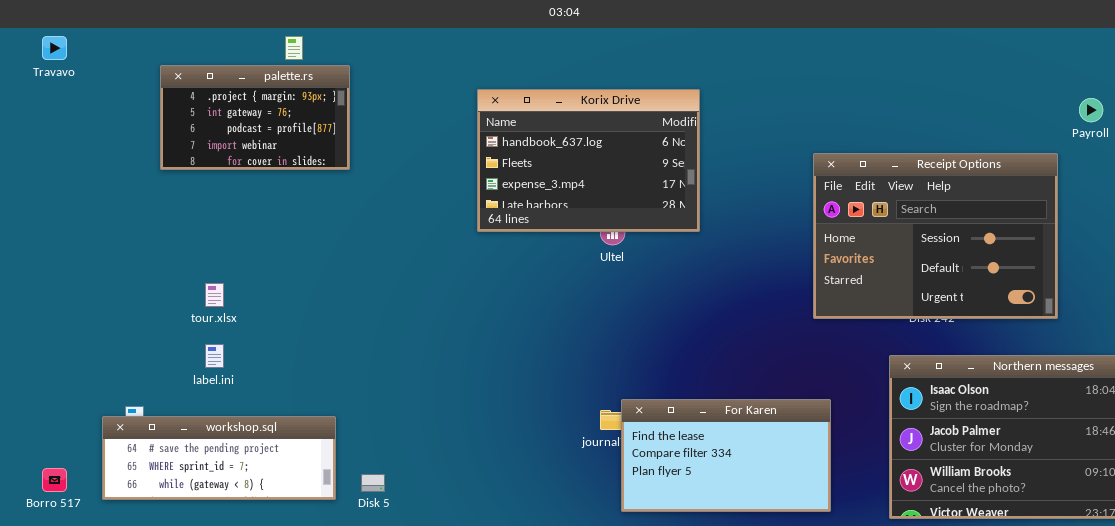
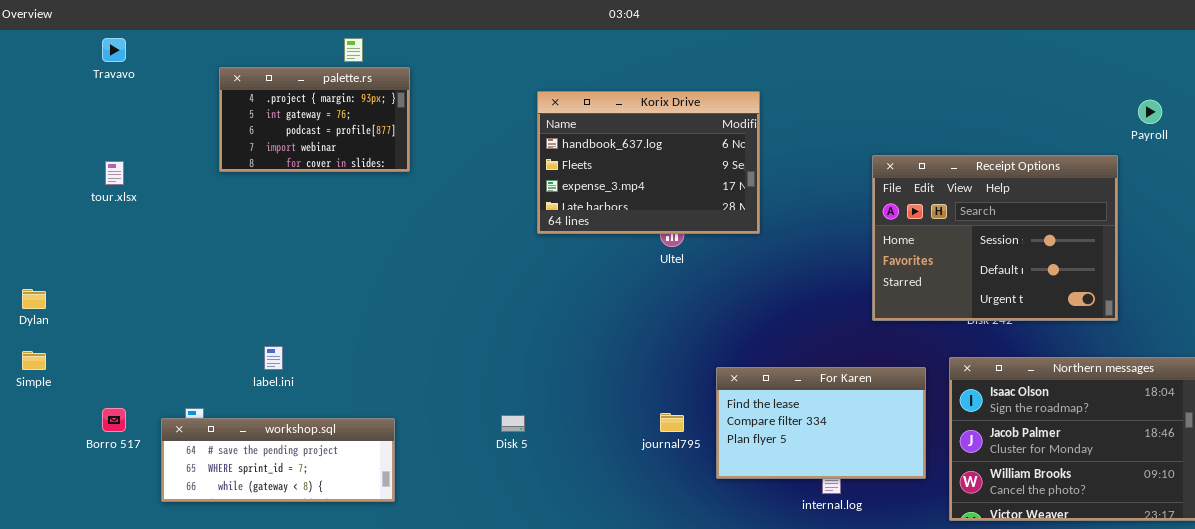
tour.xlsx: [205,283,224,307] -> [105,161,124,185], moved
For Karen: [621,399,831,512] -> [716,367,926,479], moved
Borro 517: [42,468,67,492] -> [102,408,126,432], moved
Disk 5: [361,474,385,492] -> [501,415,525,432], moved

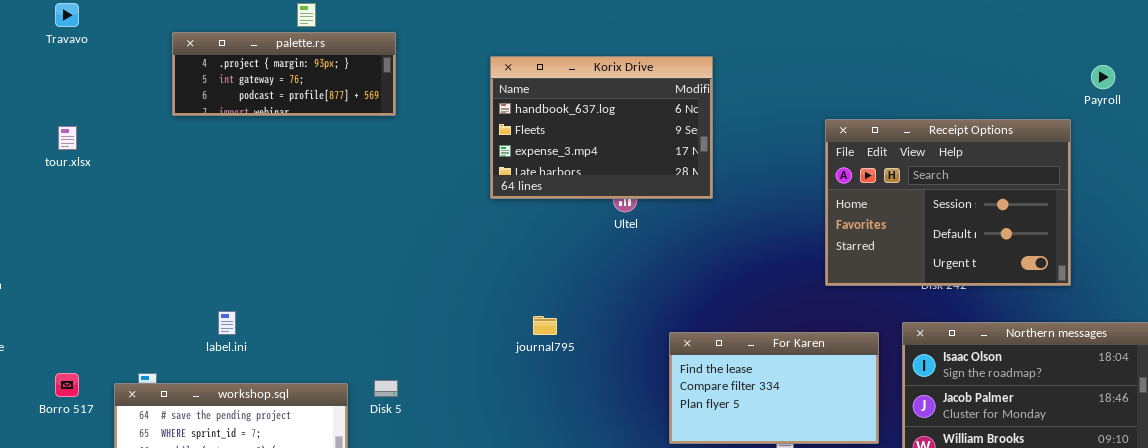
palette.rs: [219,67,410,172] -> [172,32,396,116], resized
journal795: [660,413,684,432] -> [533,316,557,335], moved
Disk 5: [501,415,525,432] -> [374,380,398,397], moved

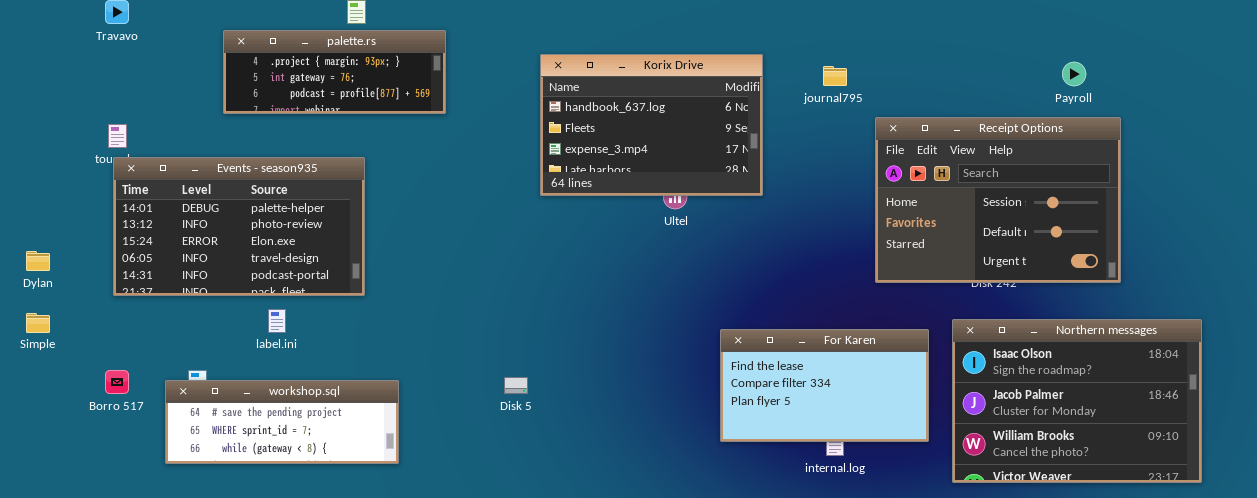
Payroll: [1091,65,1115,89] -> [1062,62,1086,86], moved
Events - season935: none -> [113,157,365,296], opened
journal795: [533,316,557,335] -> [823,66,847,86], moved
Disk 5: [374,380,398,397] -> [504,377,528,394], moved

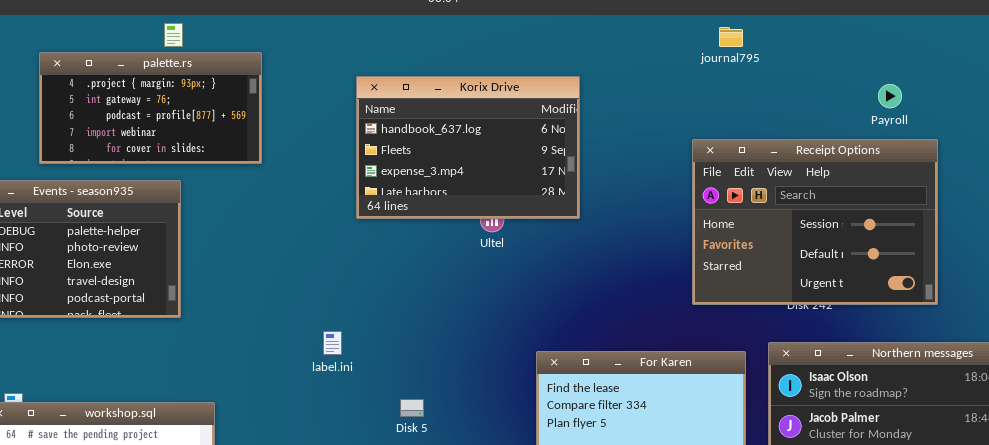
palette.rs: [223,30,446,114] -> [39,52,262,164], resized
journal795: [823,66,847,86] -> [719,27,743,47], moved
label.ini: [268,309,286,333] -> [323,331,342,355], moved
Disk 5: [504,377,528,394] -> [400,399,424,417], moved

